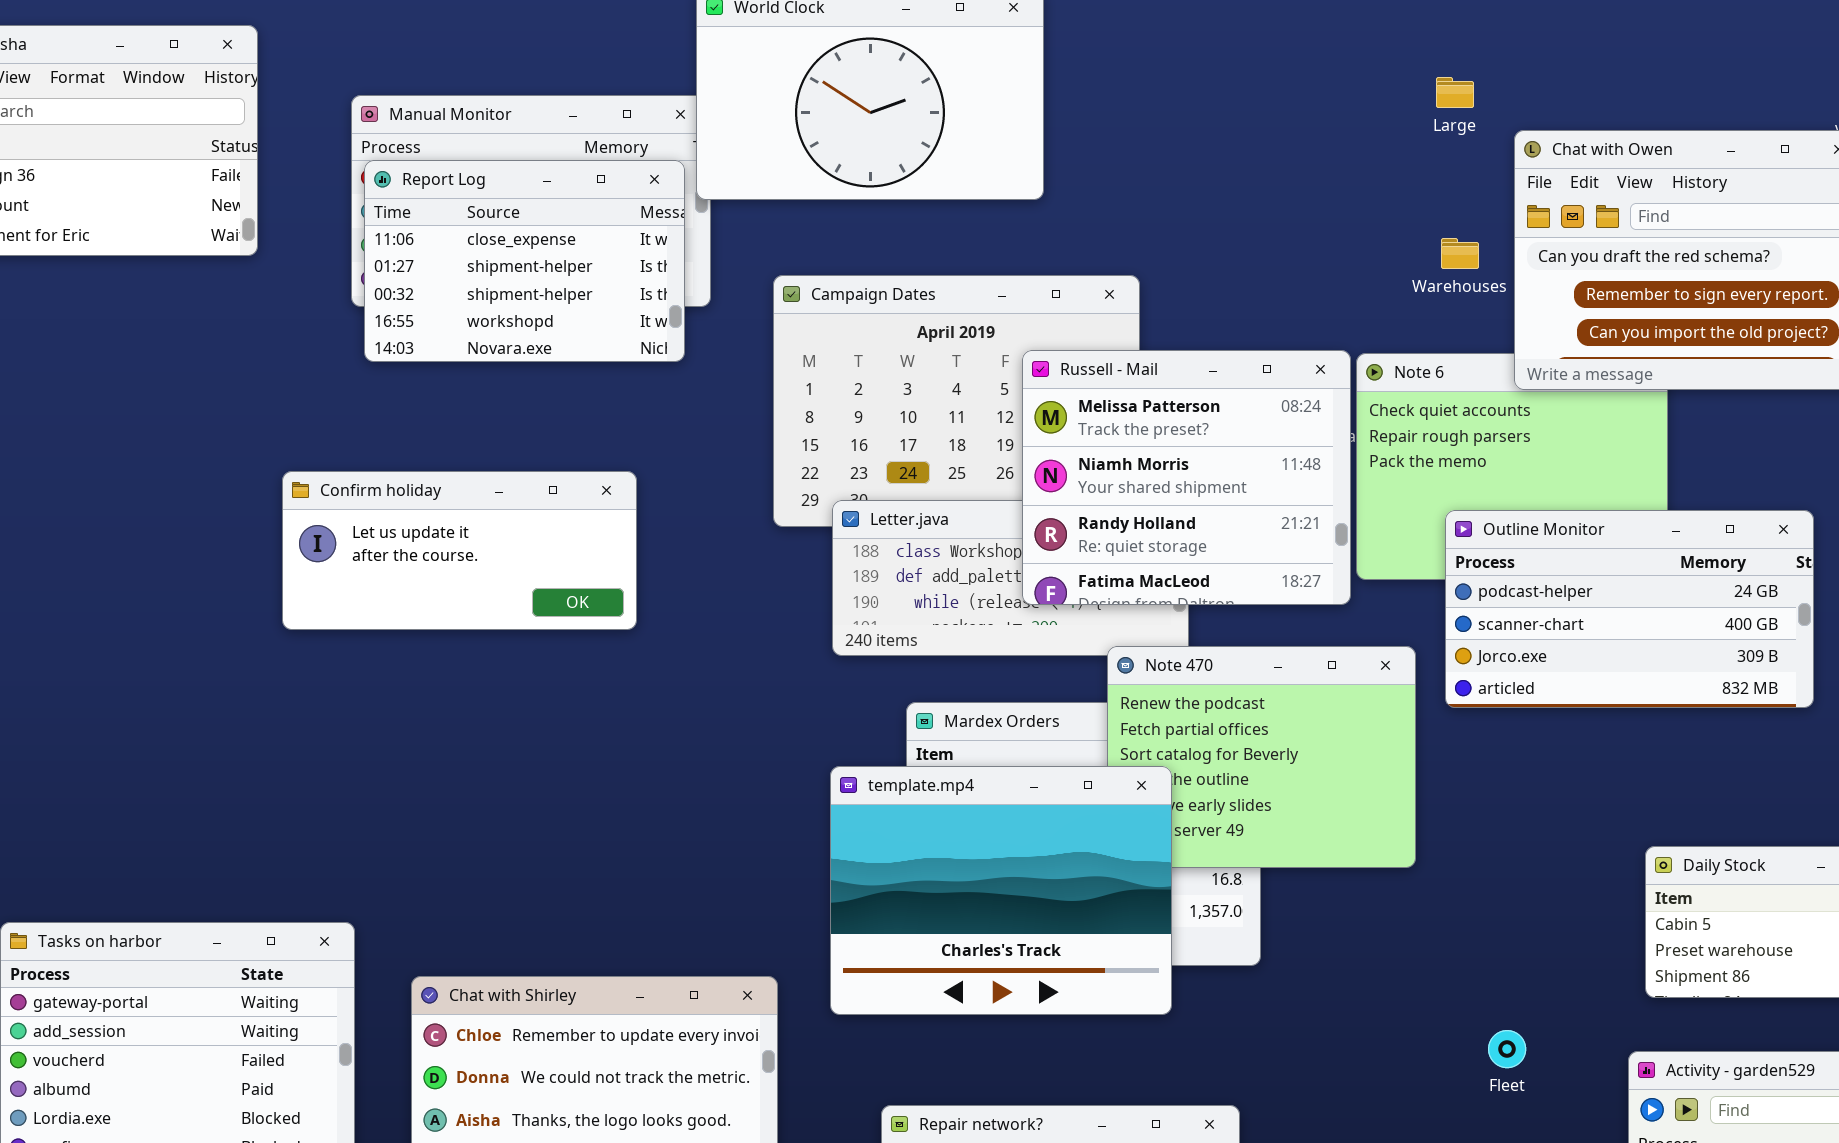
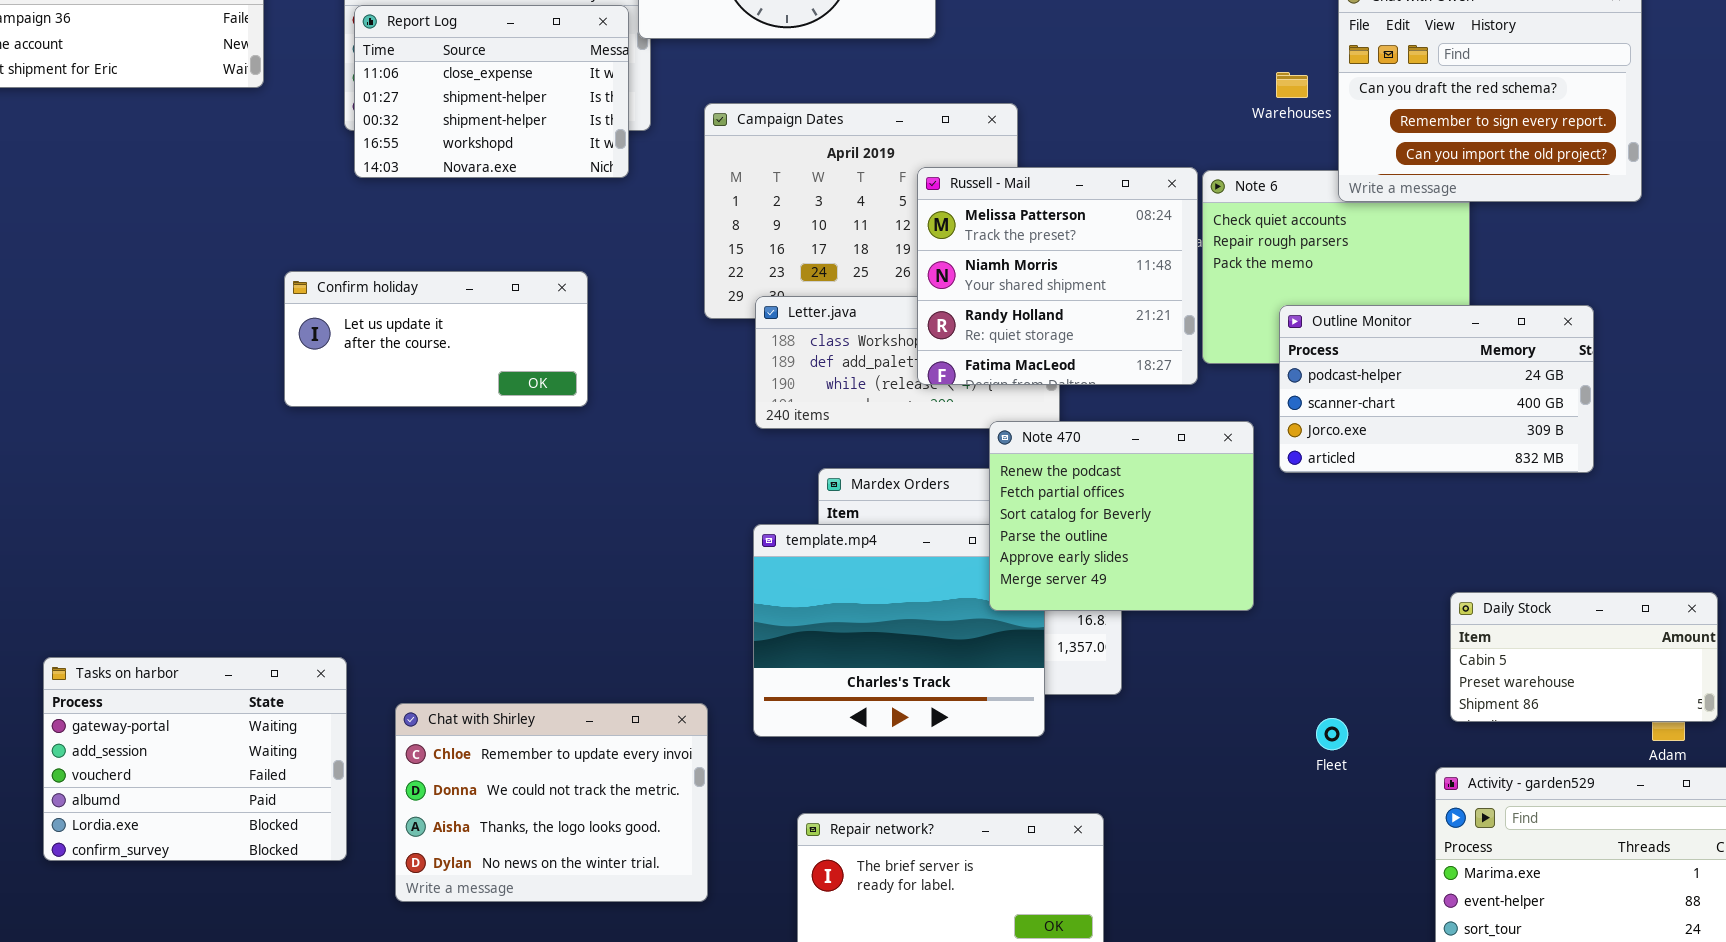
Note 470: [1107,646,1416,868] -> [989,421,1254,611], raised
Fleet: [1488,1030,1526,1068] -> [1316,718,1348,750], moved

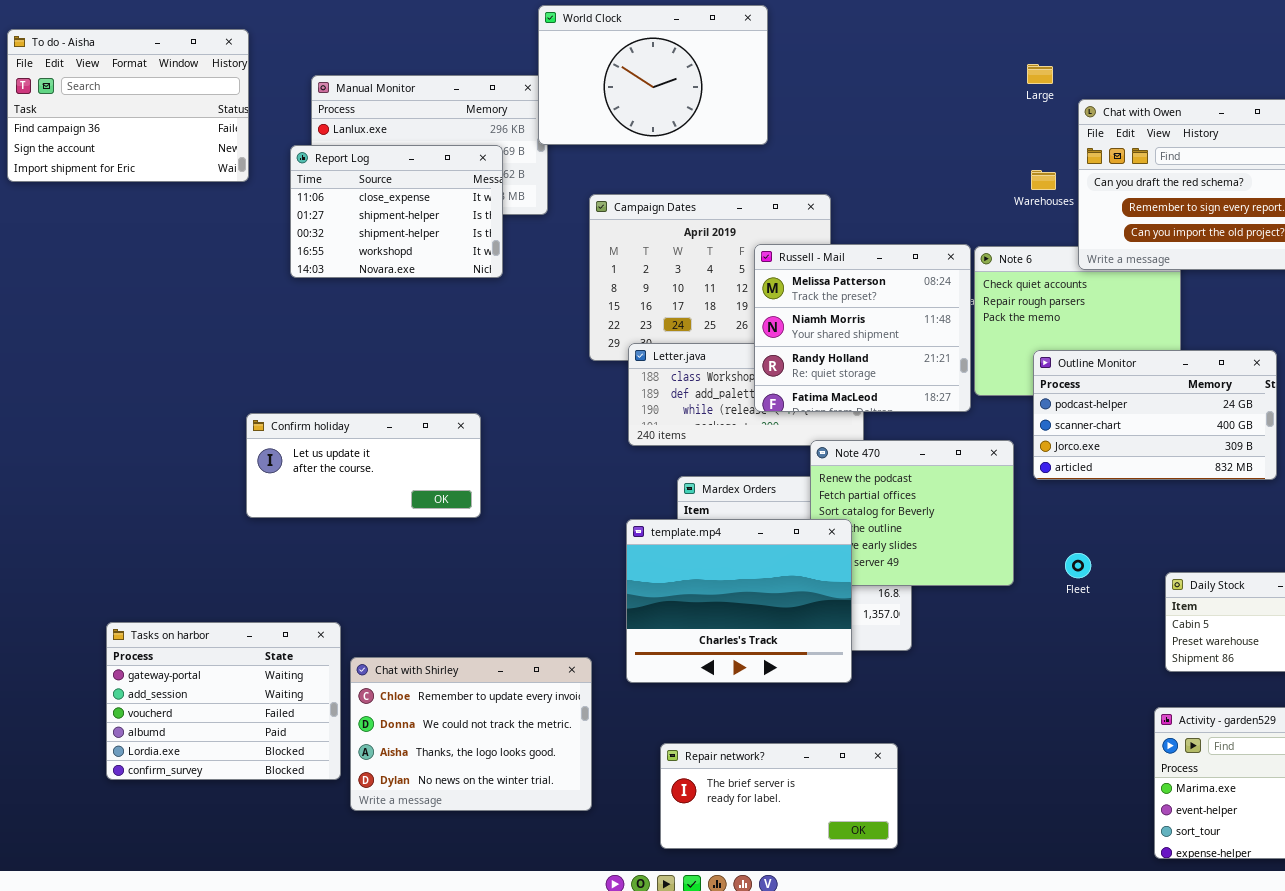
Report Log: [354,5,629,178] -> [290,145,503,278], moved
Confirm holiday: [284,271,588,407] -> [246,413,481,518], moved
template.mp4: [753,524,1045,737] -> [626,519,852,683], raised
Tasks on harbor: [43,657,347,861] -> [106,622,341,780], moved
Fleet: [1316,718,1348,750] -> [1065,553,1091,578], moved

